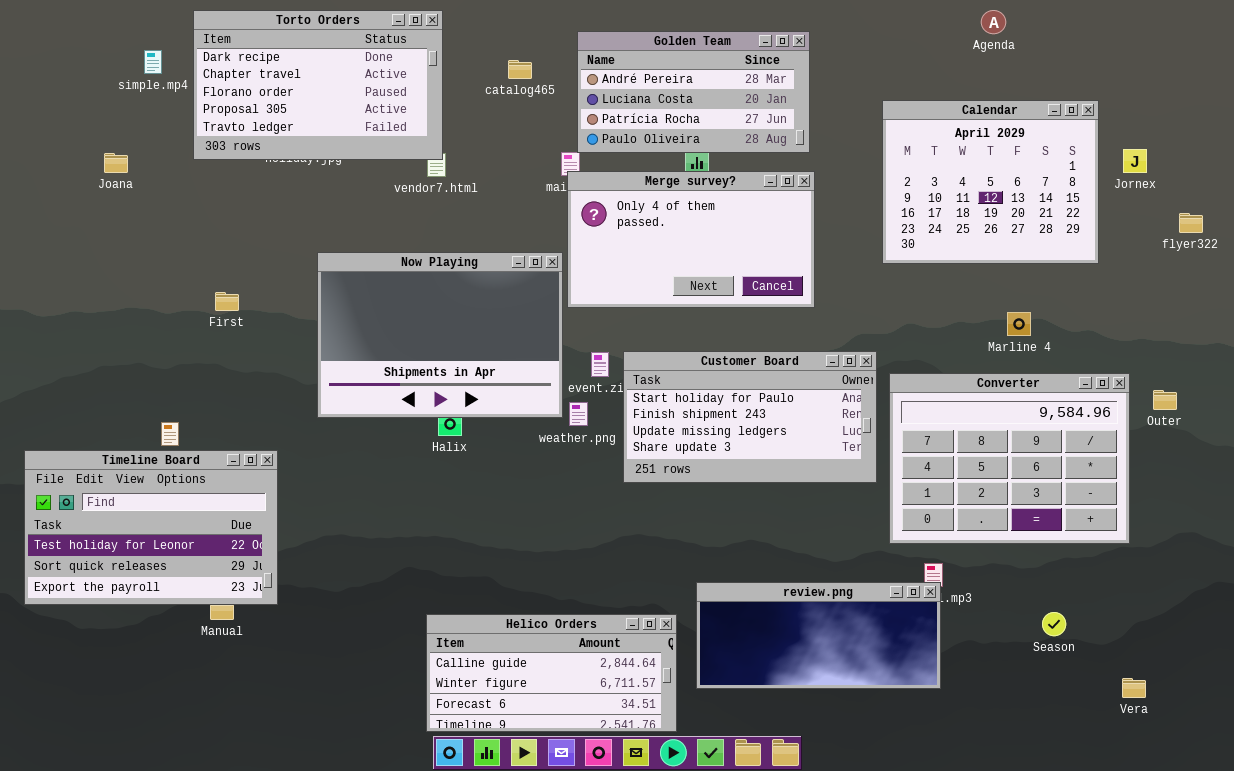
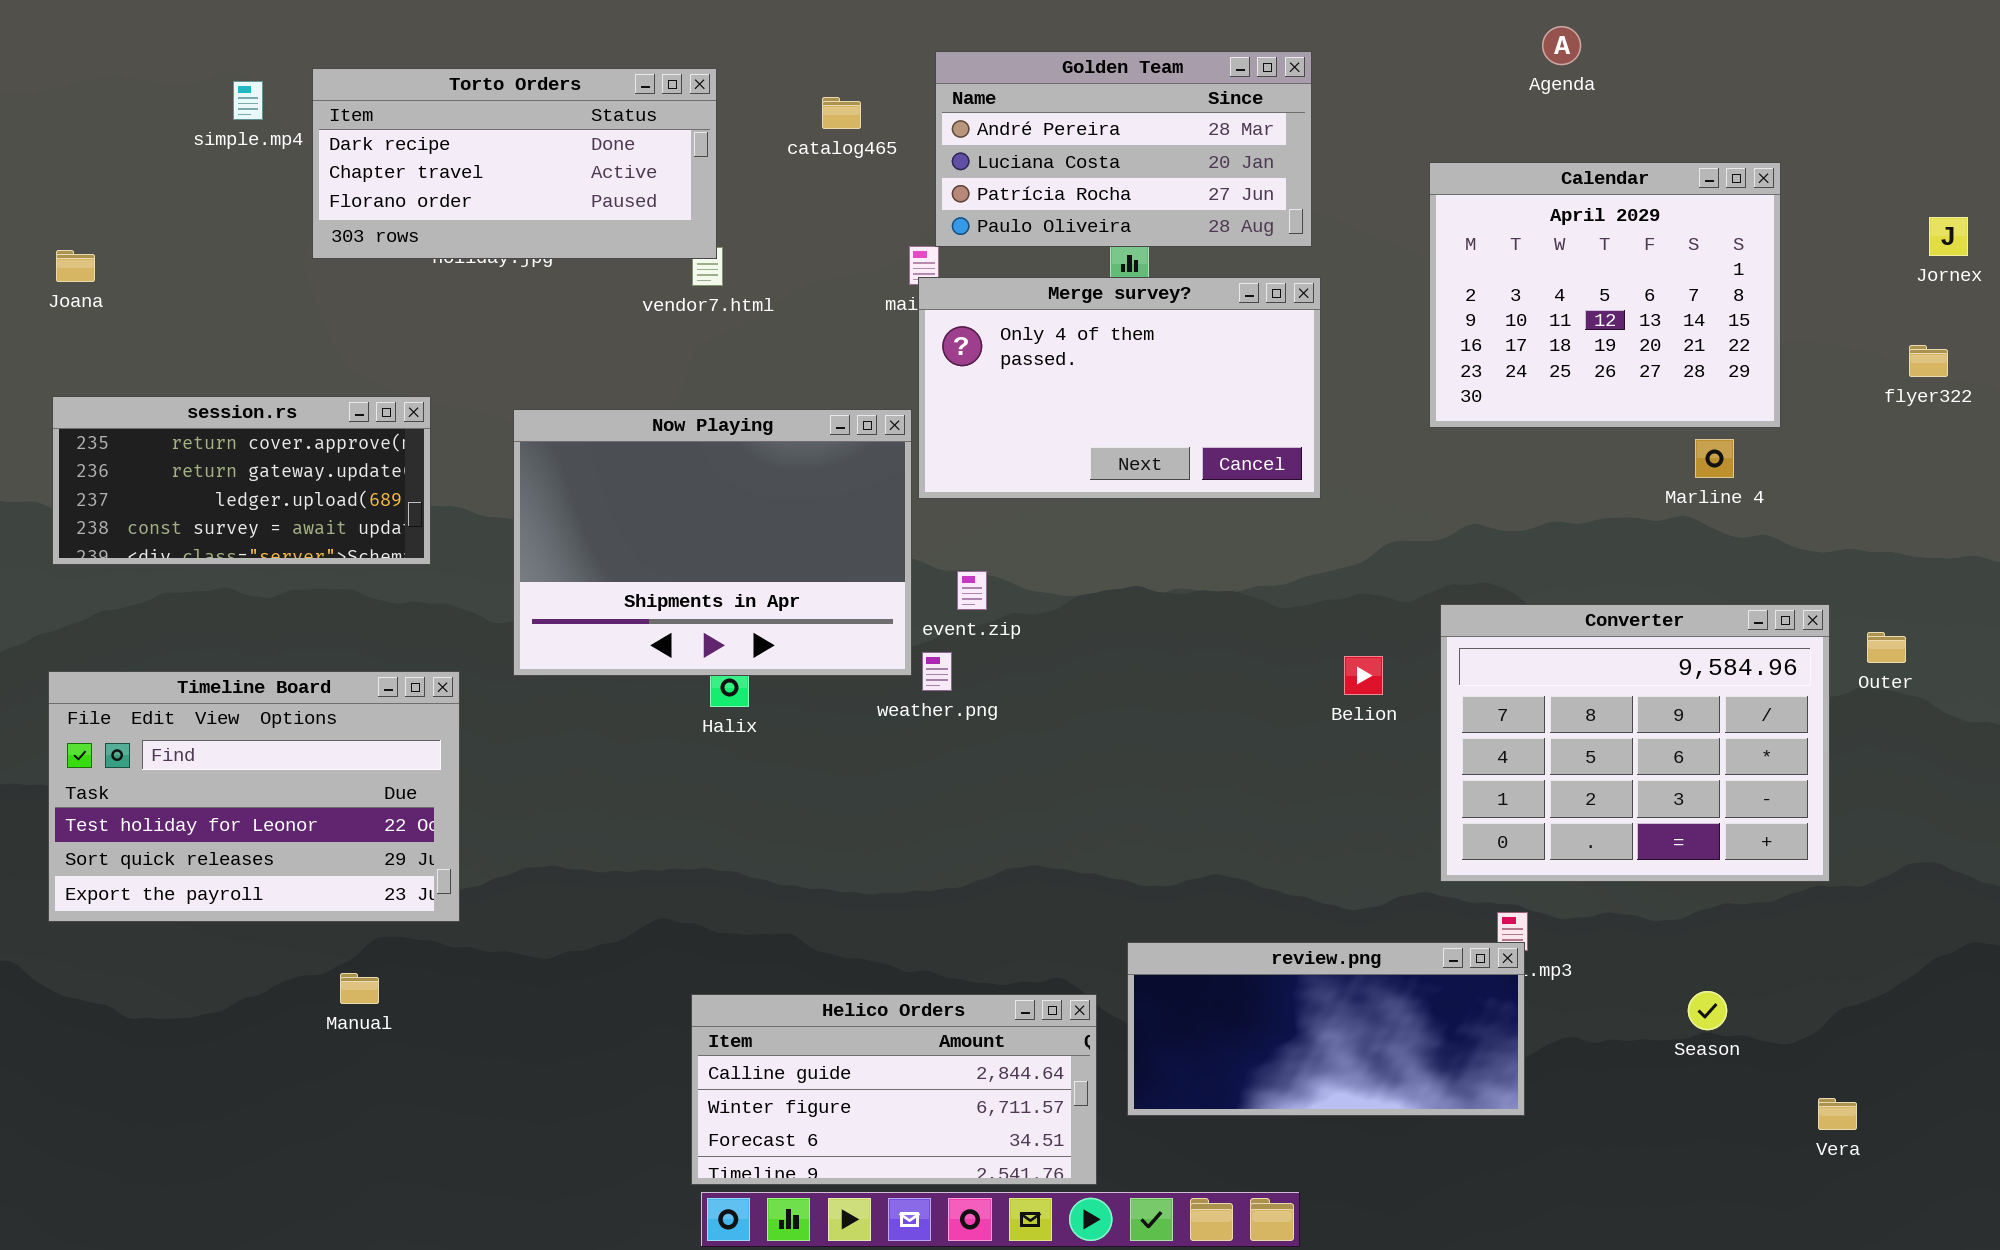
Torto Orders: [193,10,443,160] -> [312,68,717,259], resized
Agenda: [981,10,1006,34] -> [1542,26,1581,65], moved
Jornex: [1123,149,1147,173] -> [1929,217,1968,256], moved
Joana: [104,153,128,173] -> [56,250,95,282], moved
session.rs: none -> [52,396,431,565], opened
Marline 4: [1007,312,1031,336] -> [1695,439,1734,478], moved
Customer Board: [623,351,877,483] -> none, closed
Timeline Board: [24,450,278,605] -> [48,671,460,922], moved

